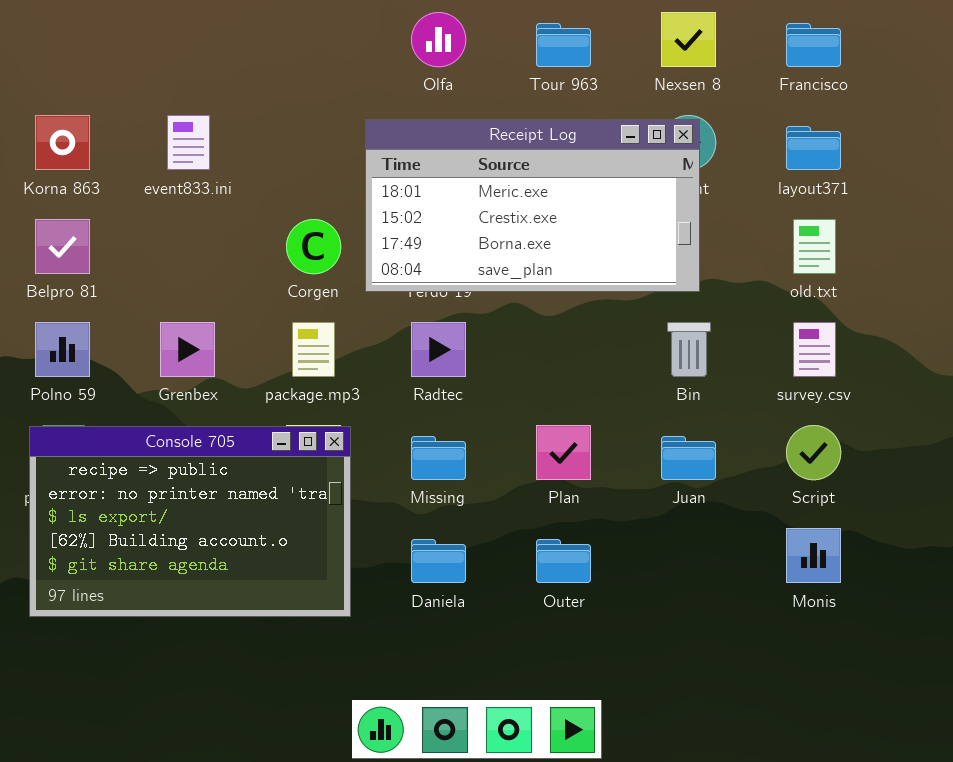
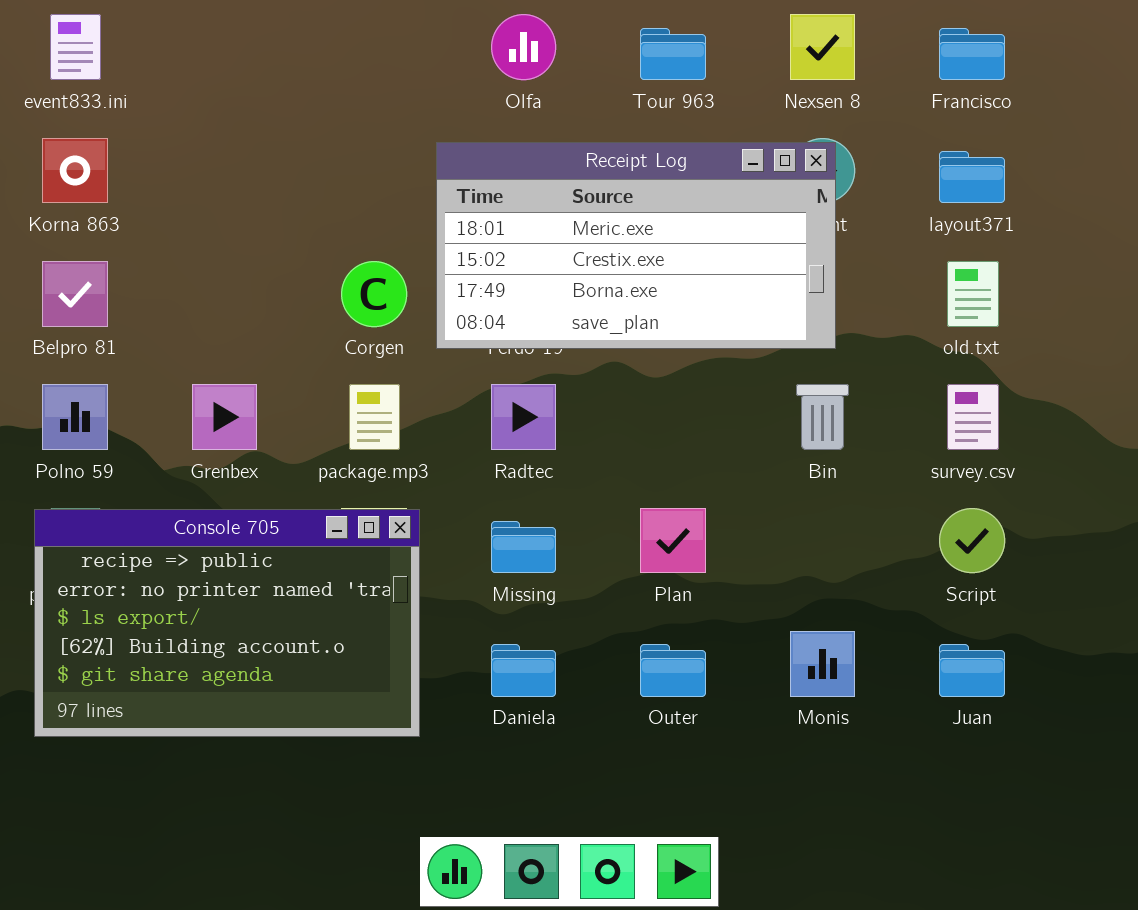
event833.ini: [167,115,210,170] -> [50,14,101,80], moved
Juan: [661,436,716,480] -> [939,644,1005,697], moved
Monis: [786,528,841,583] -> [790,631,855,697], moved

